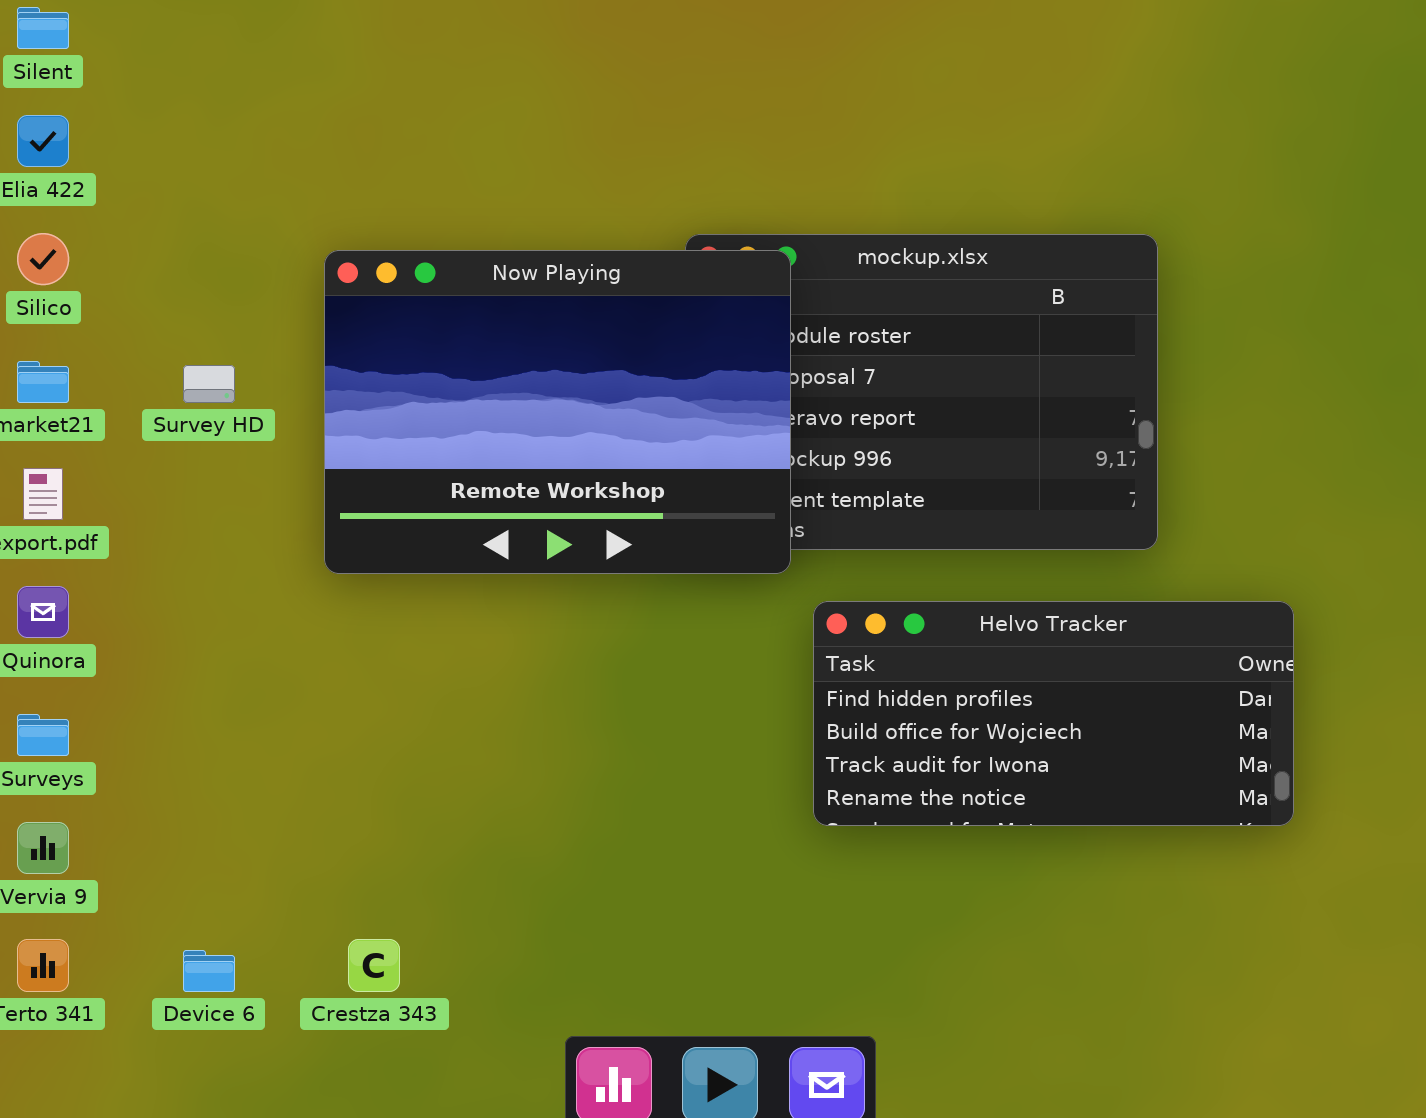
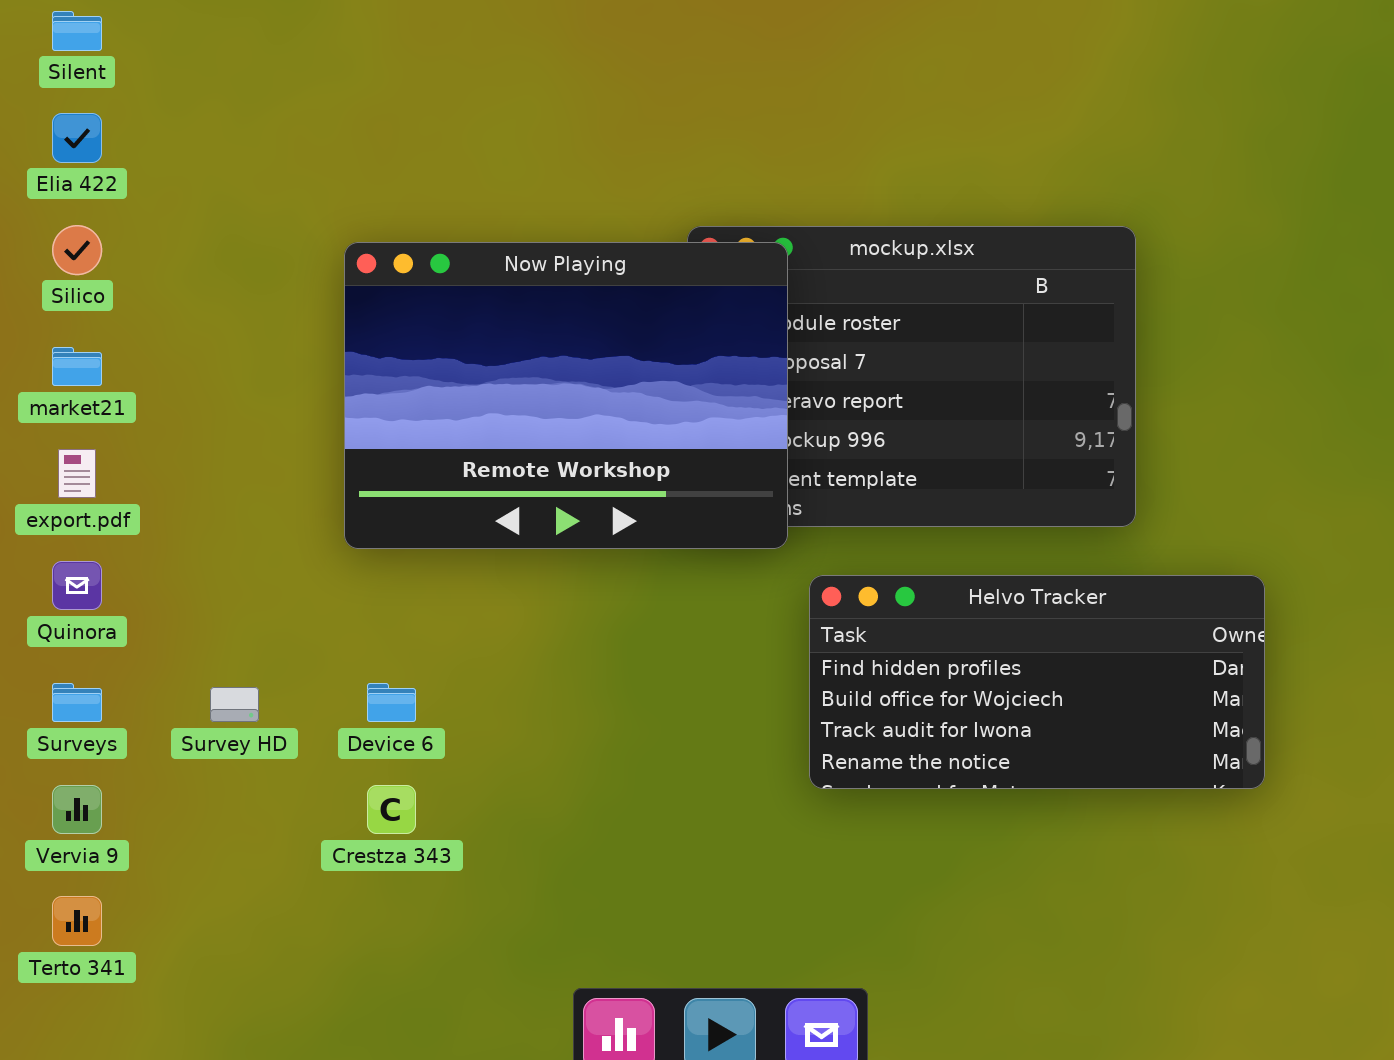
Survey HD: [183,365,235,403] -> [210,687,259,722], moved
Crestza 343: [348,939,400,992] -> [367,785,416,834], moved
Device 6: [183,950,235,992] -> [367,683,416,722], moved

